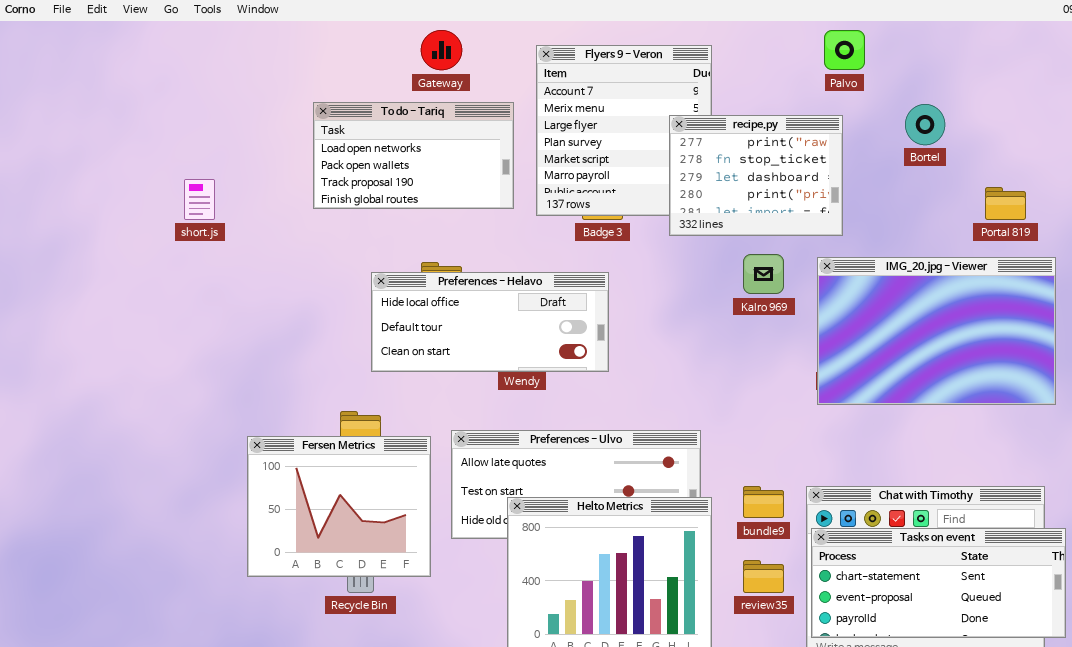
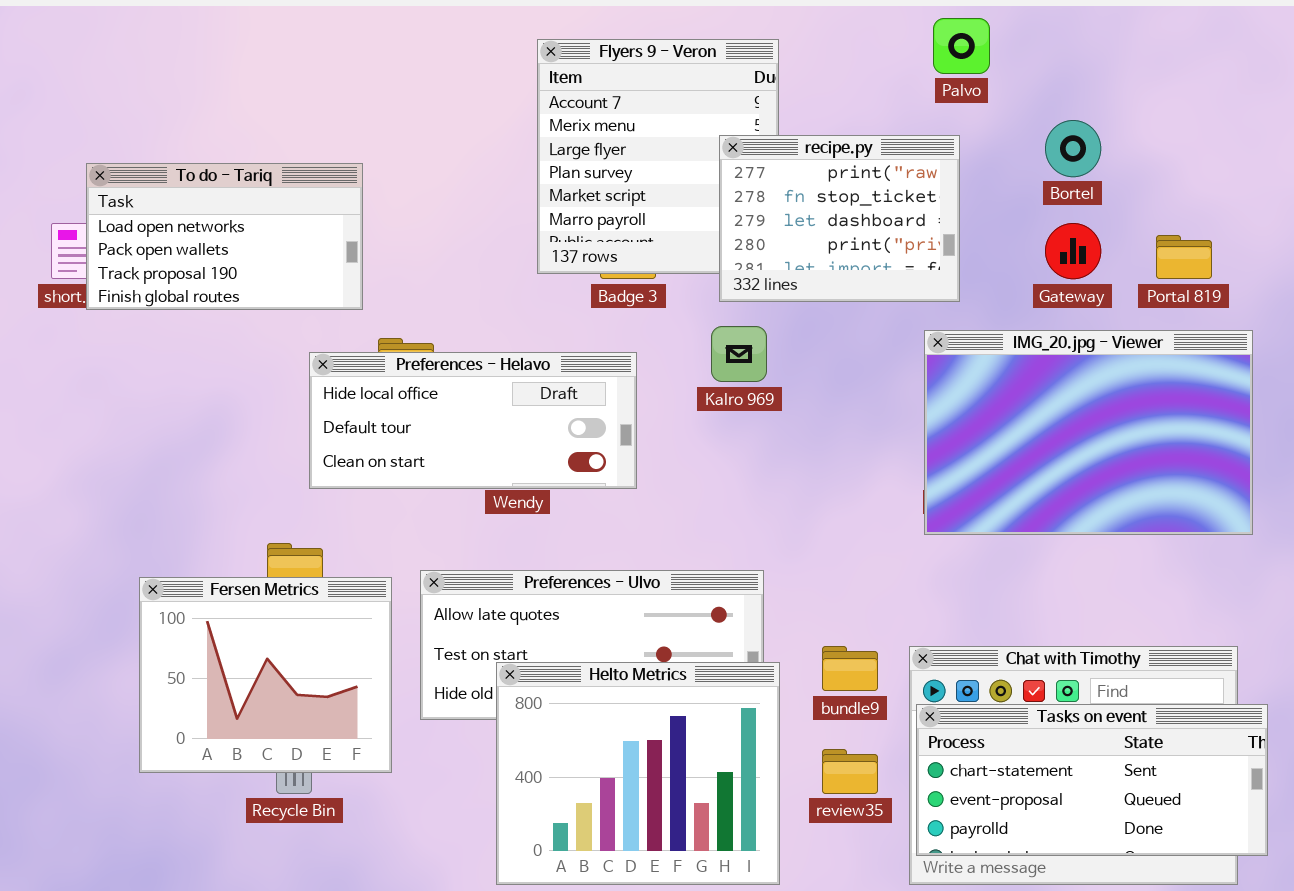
Gateway: [421,30,462,70] -> [1045,223,1101,279], moved
To do - Tariq: [313,102,514,209] -> [86,163,363,310], moved
Kalro 969: [743,254,784,294] -> [711,326,767,382], moved

